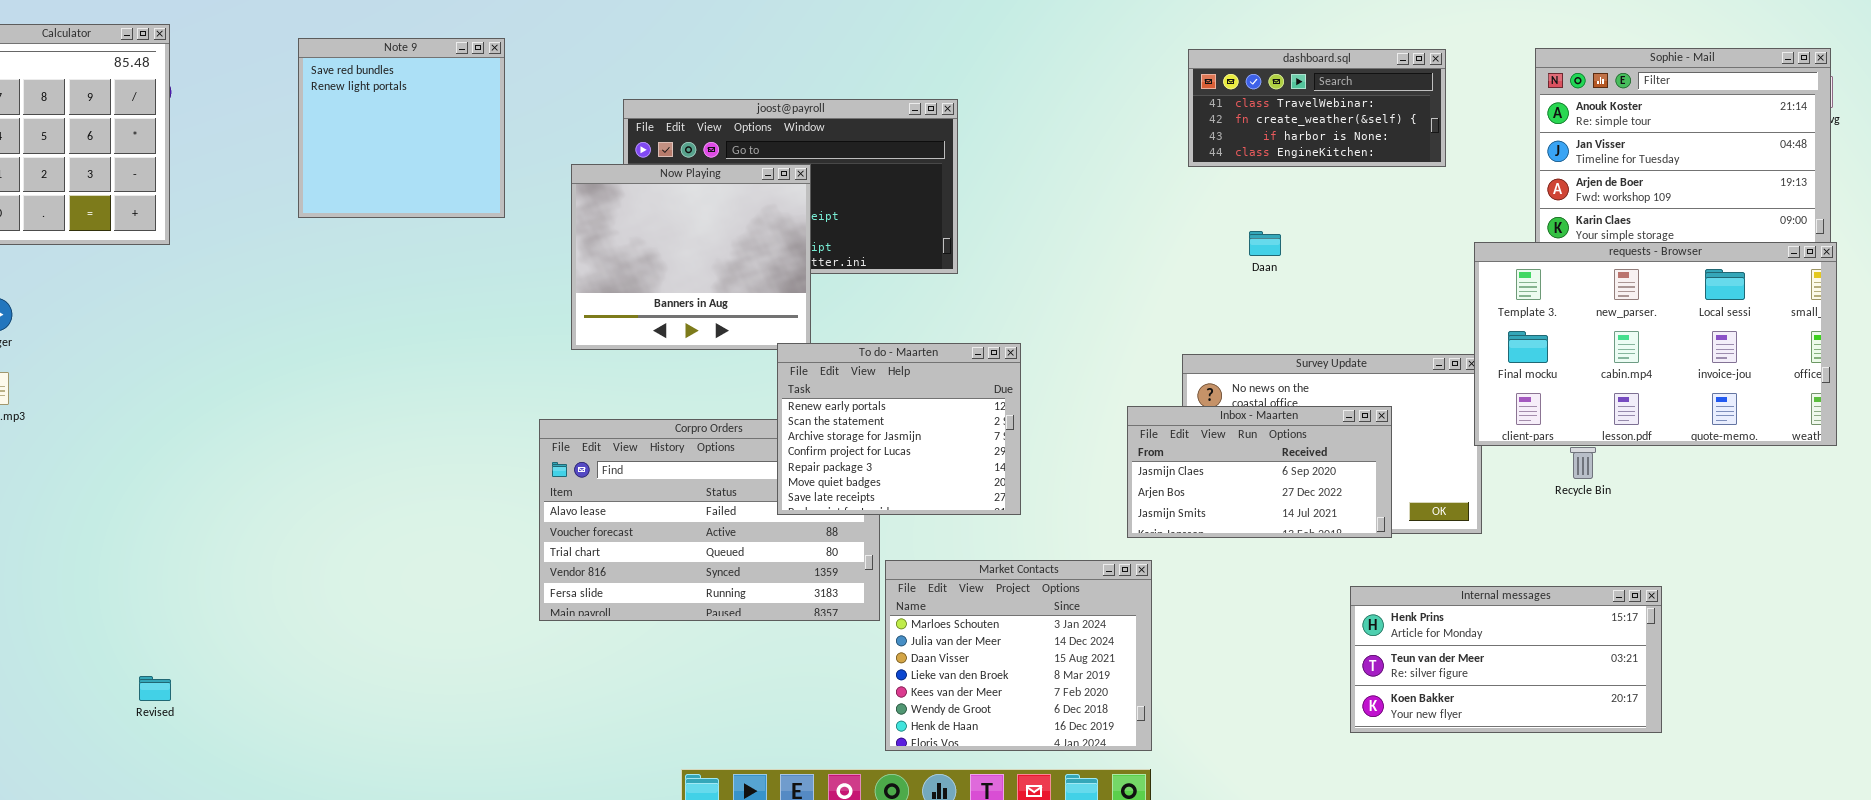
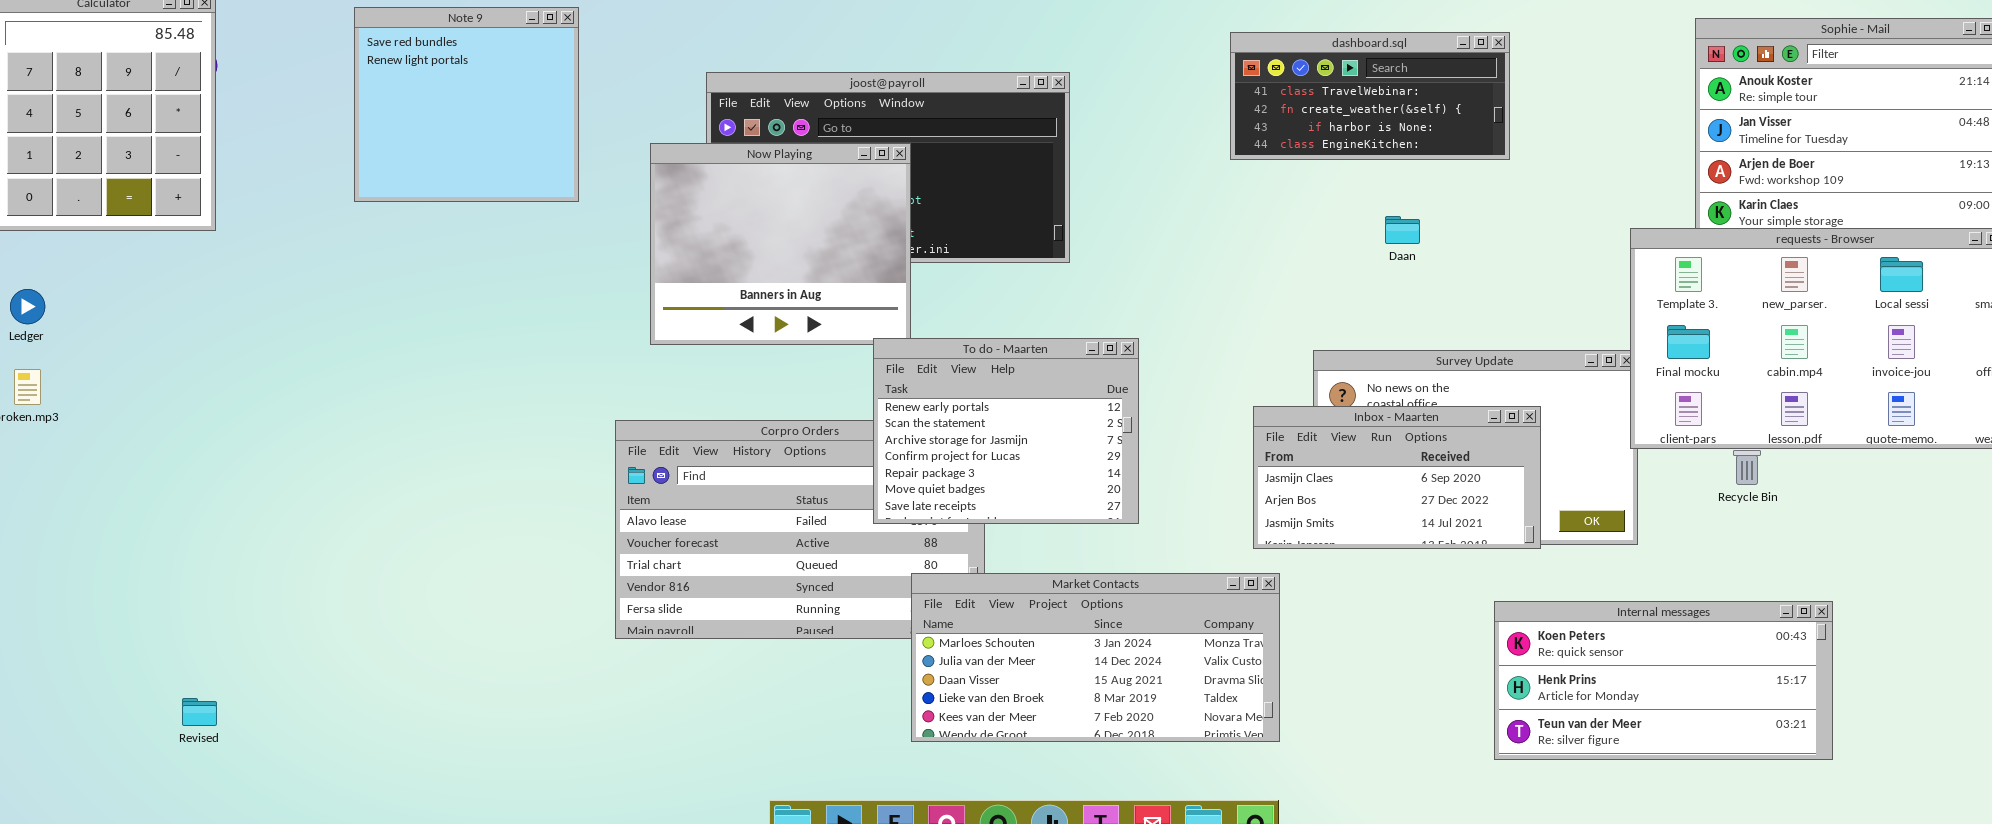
dashboard.sql: [1188,49,1446,167] -> [1230,32,1510,160], moved
Market Contacts: [885,560,1152,751] -> [911,573,1280,742], resized
Internal messages: [1350,586,1662,733] -> [1494,601,1833,760], scrolled up 1 row

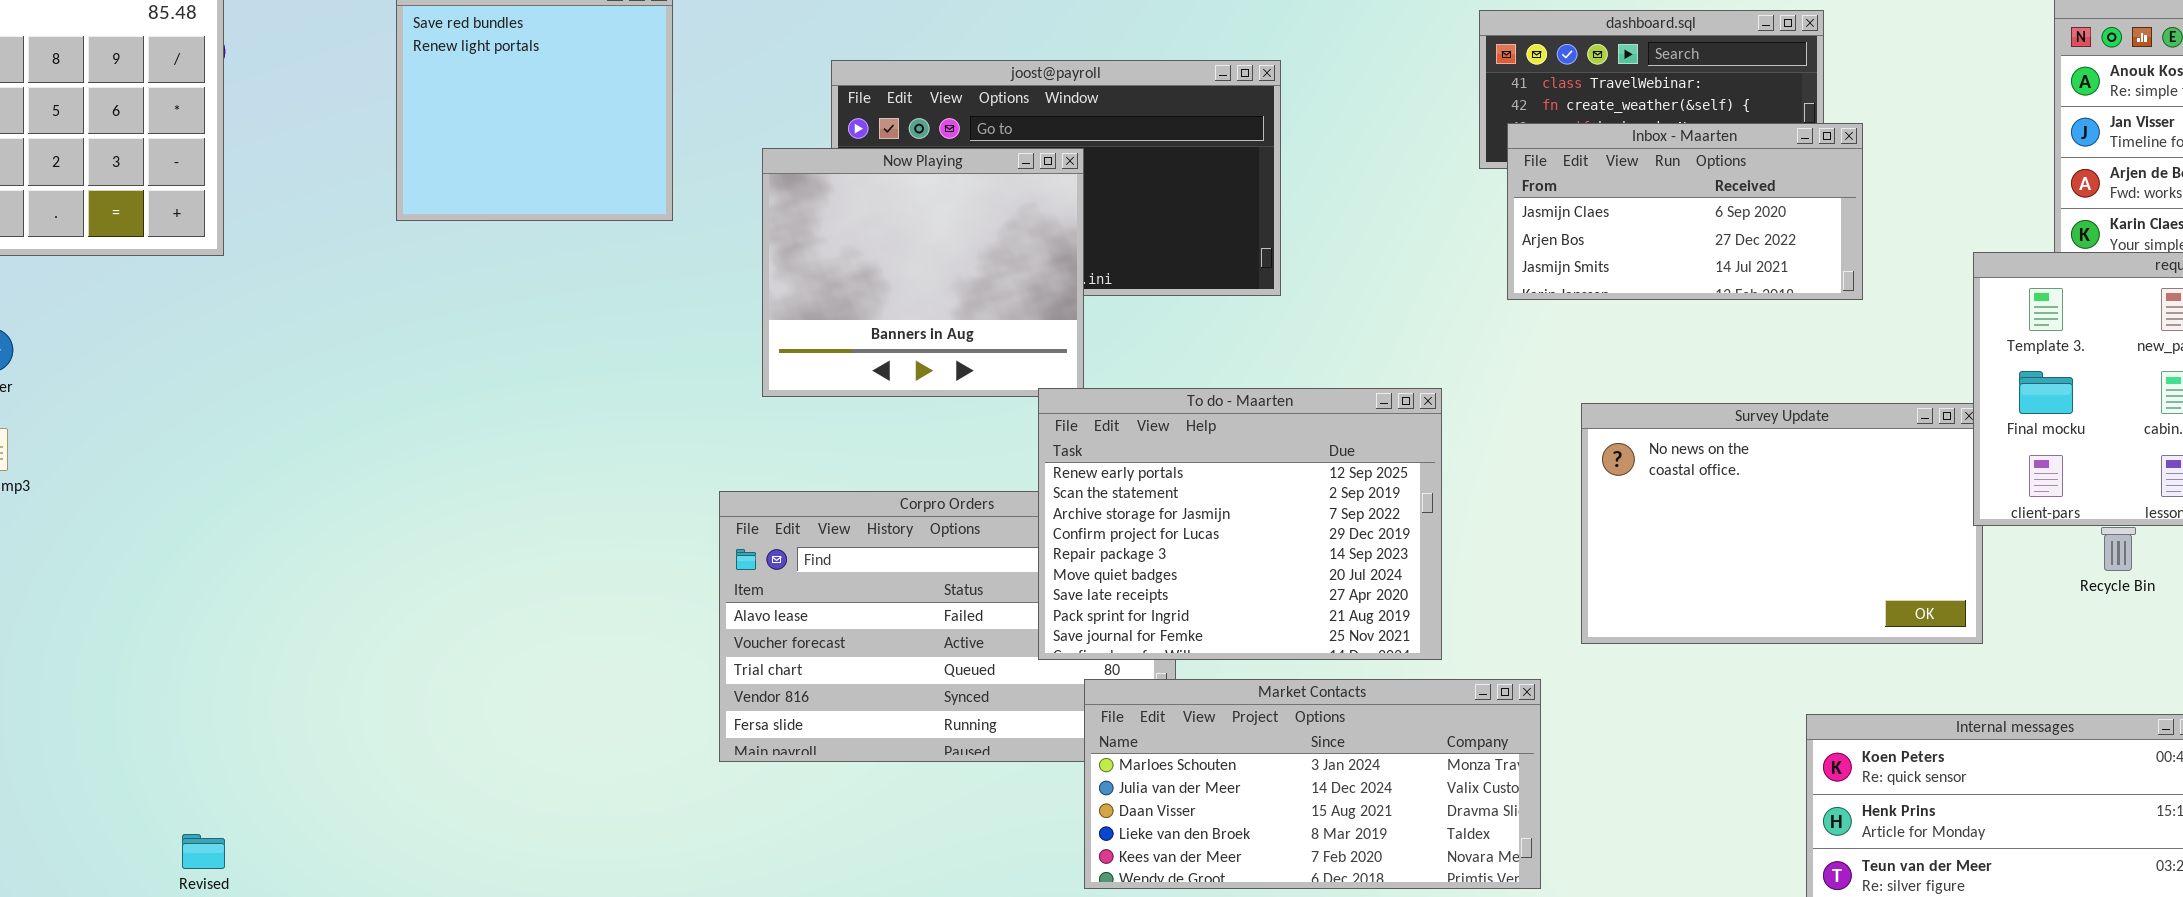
To do - Maarten: [873,338,1139,524] -> [1038,388,1442,660], resized
Inbox - Maarten: [1253,406,1541,549] -> [1507,123,1863,300], moved

